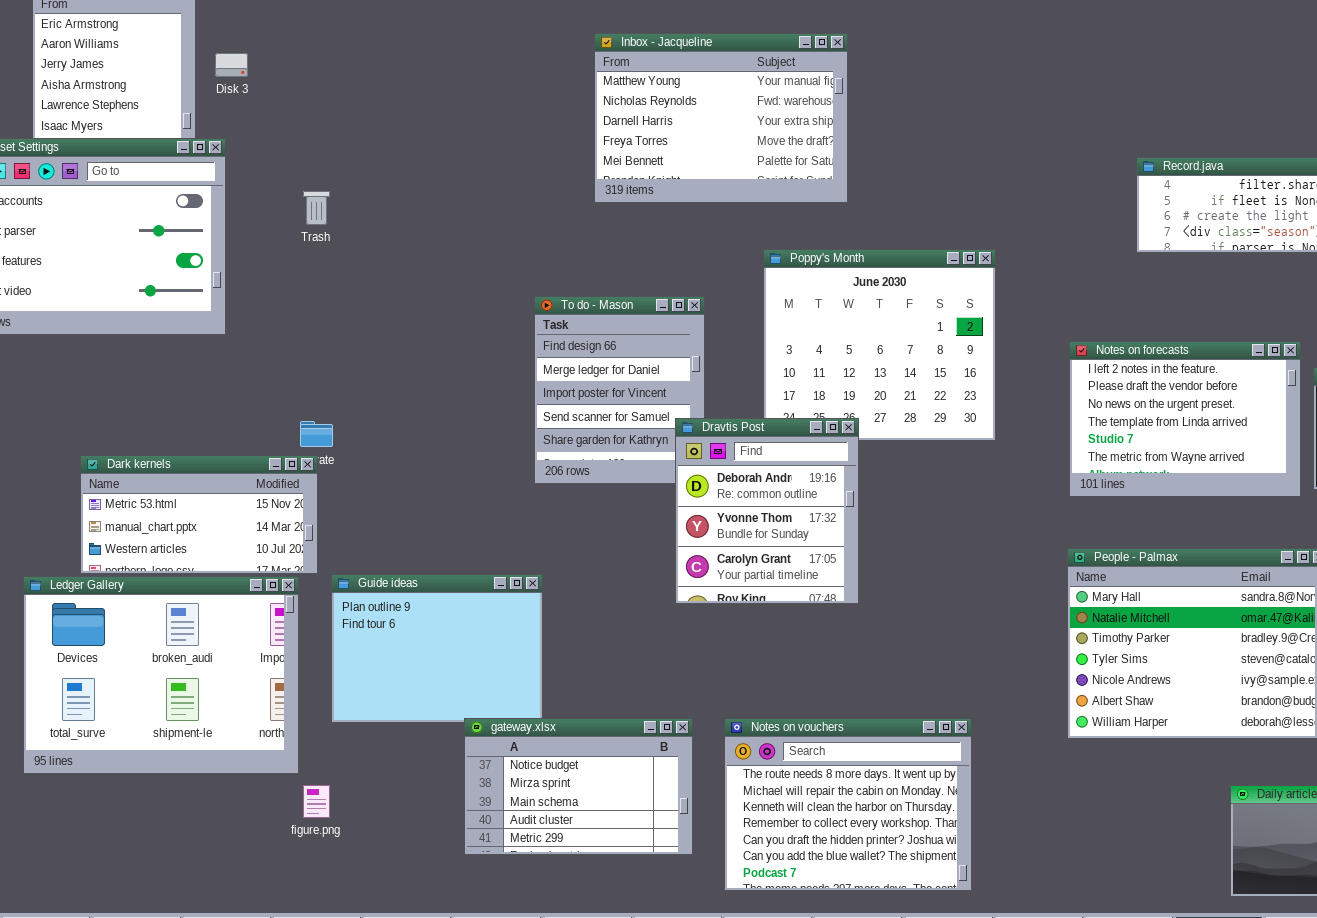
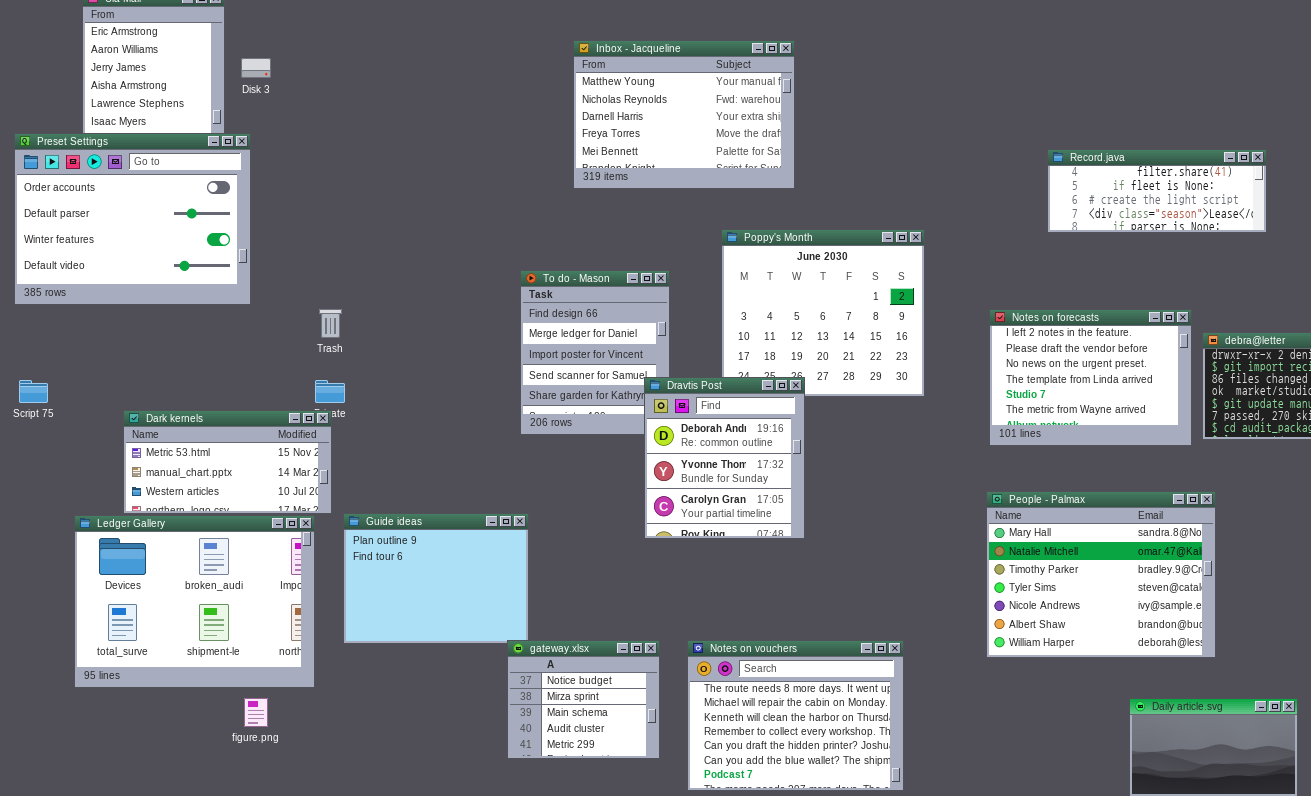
Trash: [303,191,330,225] -> [319,309,342,338], moved
gateway.xlsx: [464,718,693,855] -> [507,640,660,759], resized
figure.png: [303,785,330,818] -> [244,698,268,727], moved

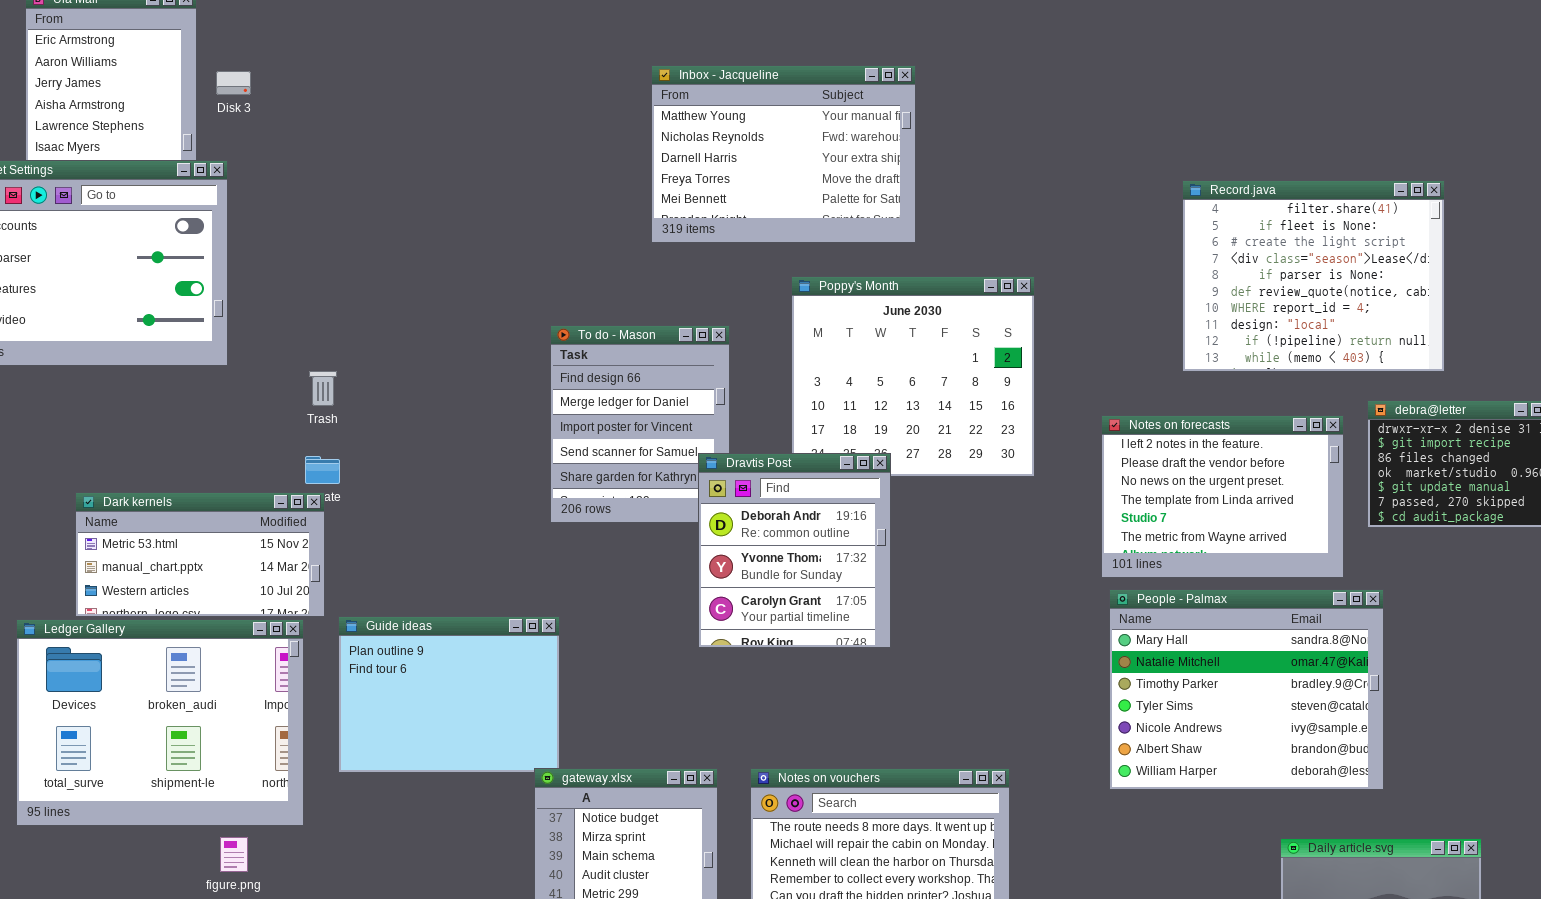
Inbox - Jacqueline: [573,40,795,189] -> [651,65,916,243], moved
Record.java: [1047,149,1267,233] -> [1182,180,1445,372], resized
Notes on forecasts: [989,309,1192,446] -> [1101,415,1344,578], moved

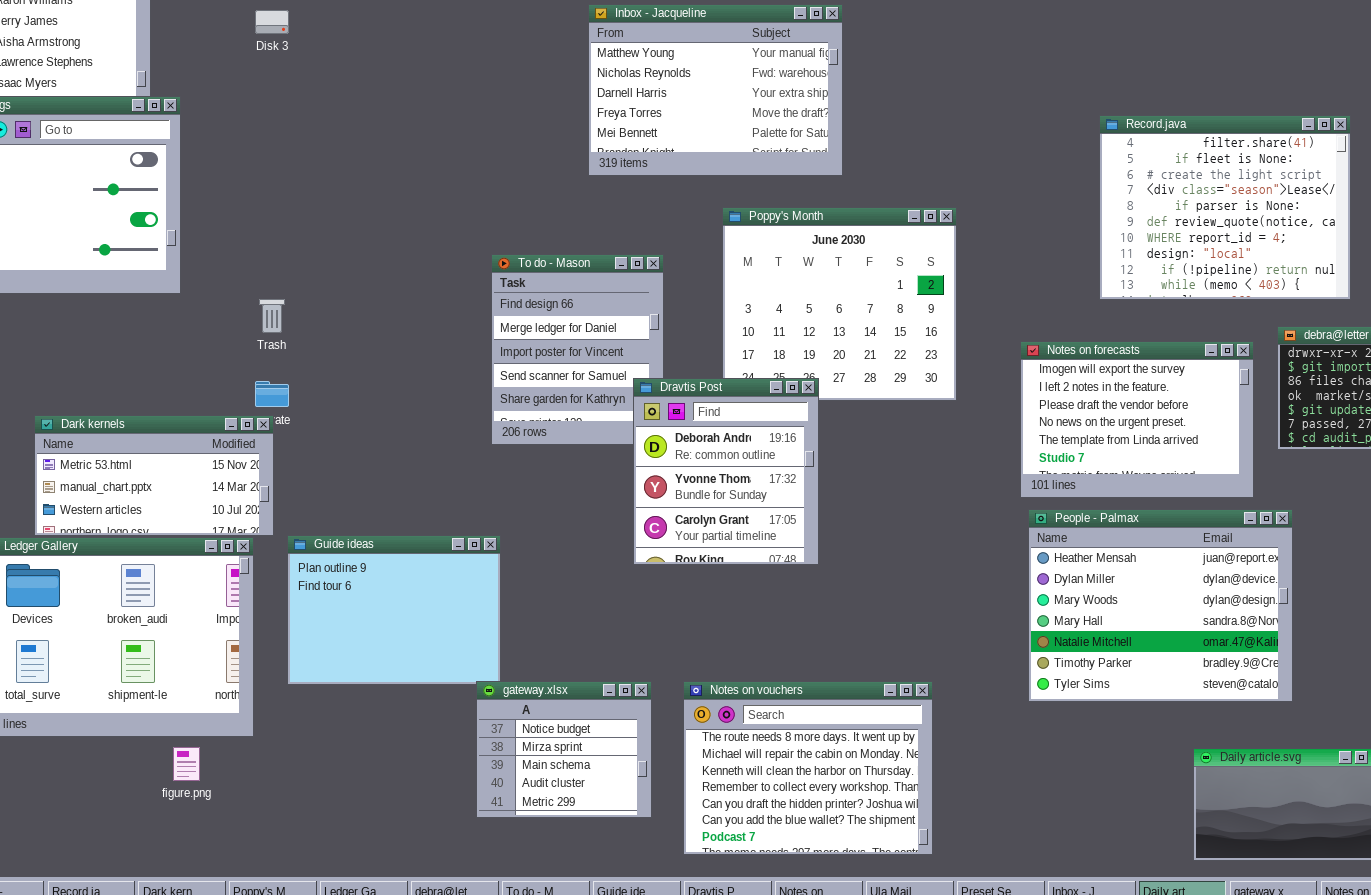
Disk 3: [216,71,251,95] -> [255,10,289,34], moved
Notes on forecasts: [1101,415,1344,578] -> [1020,341,1254,498], scrolled up 1 row
People - Palmax: [1109,589,1384,790] -> [1028,509,1293,702], scrolled up 3 rows

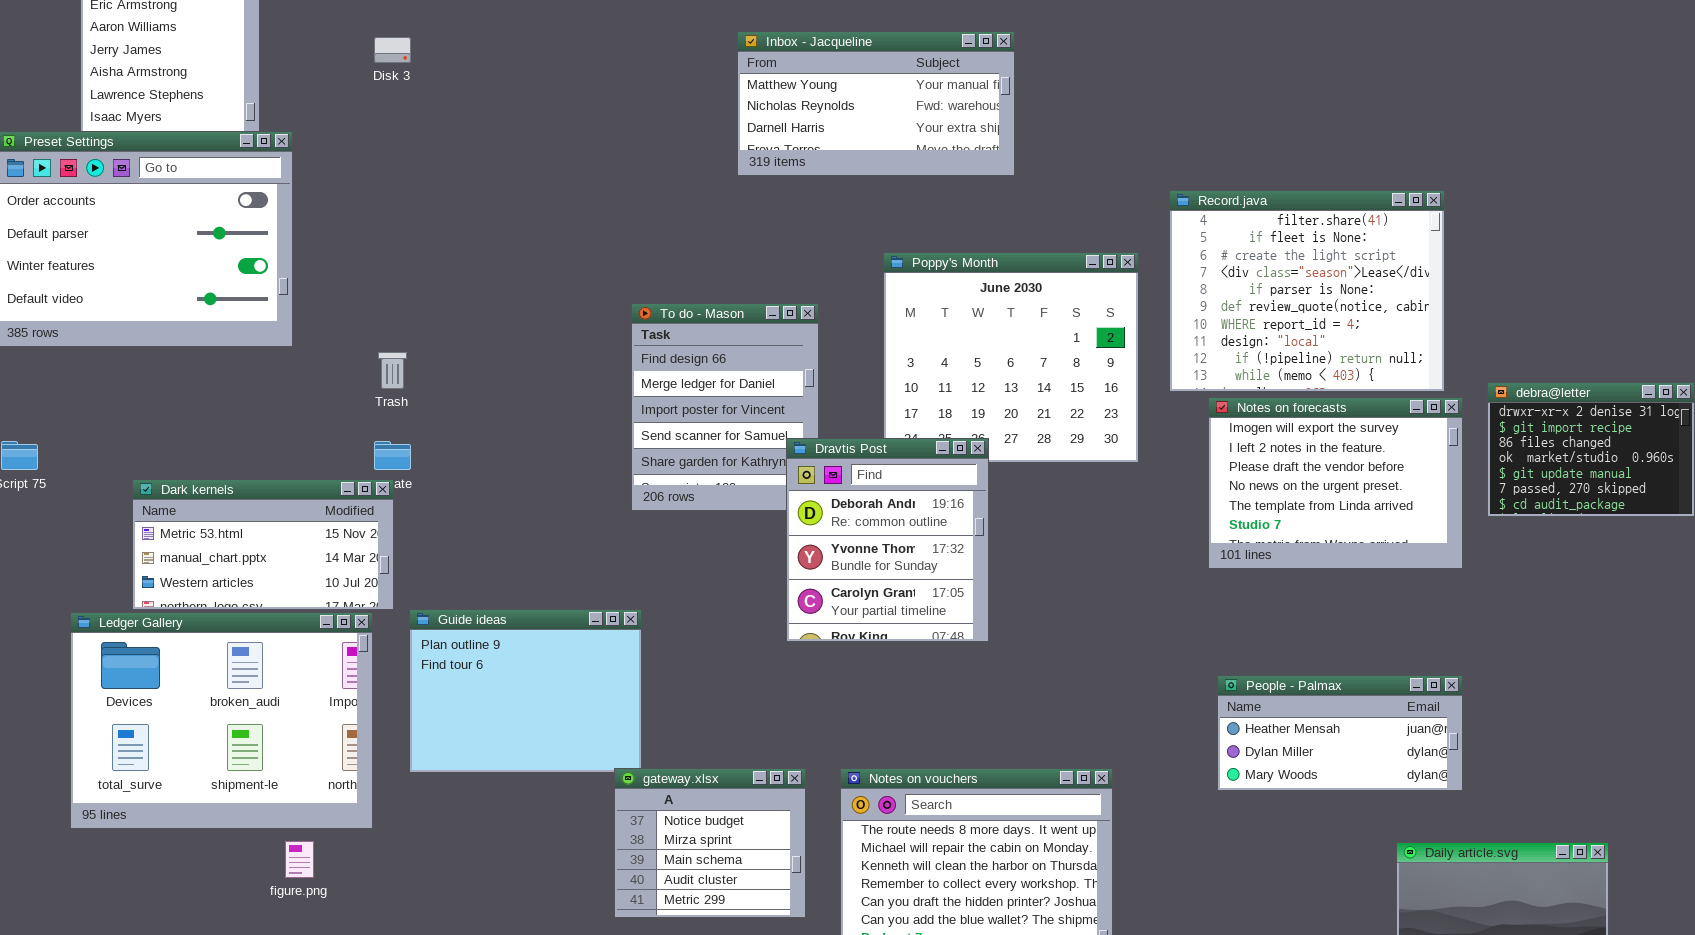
Inbox - Jacqueline: [588,4,843,176] -> [737,31,1015,176], resized
Record.java: [1099,115,1351,300] -> [1169,190,1445,392], moved
People - Palmax: [1028,509,1293,702] -> [1217,675,1463,791], resized

